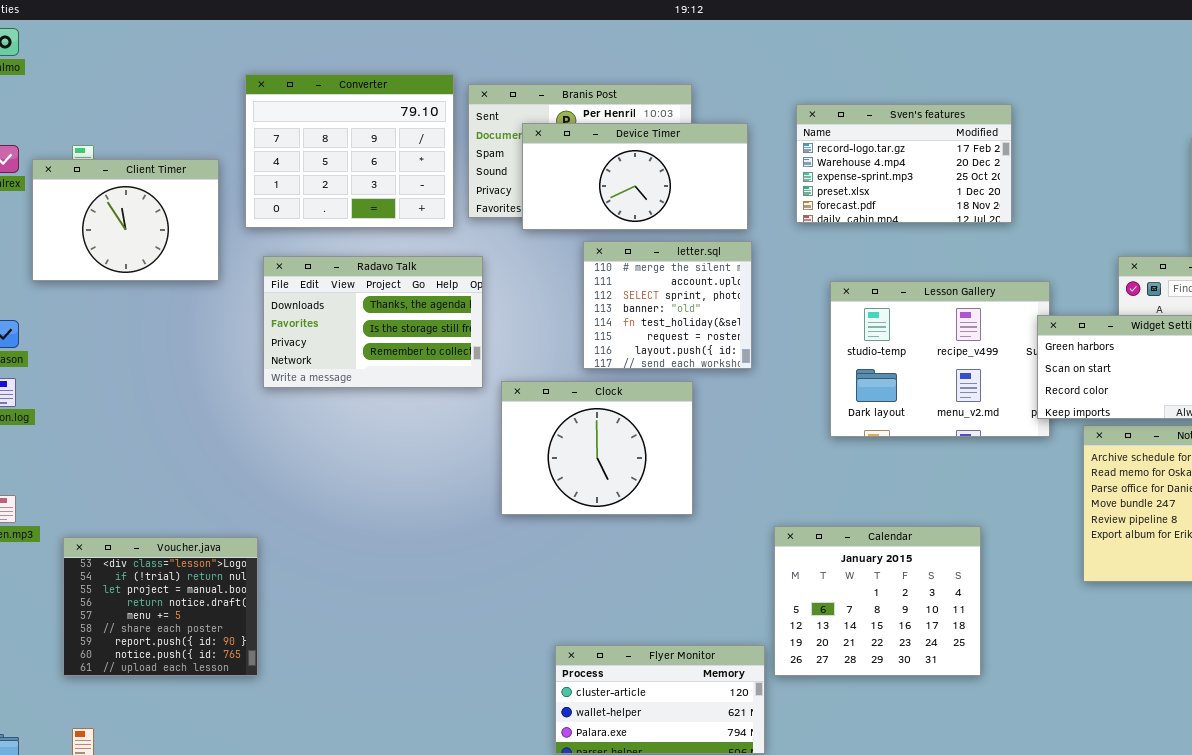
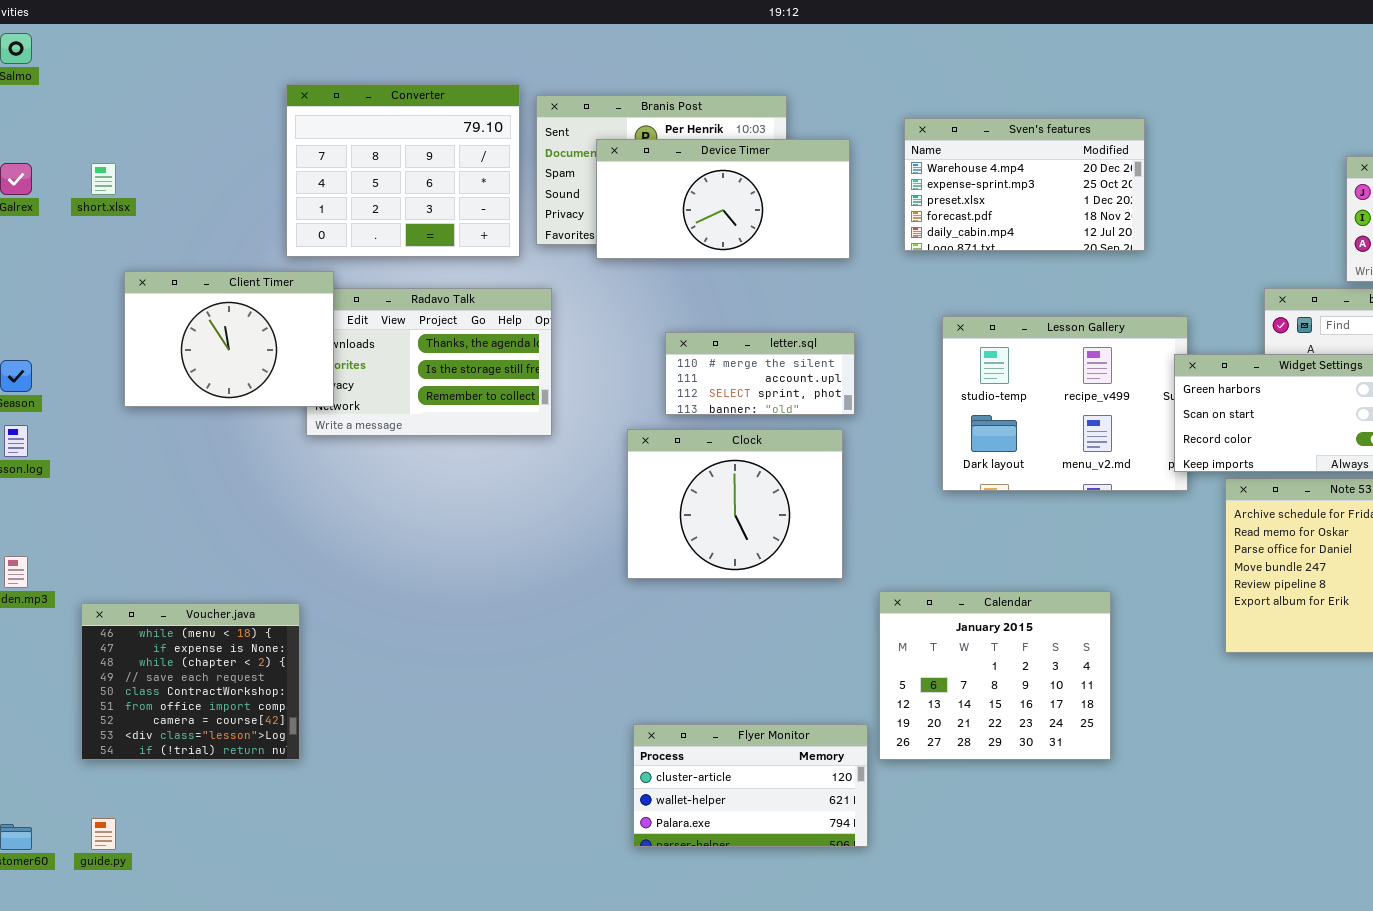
Sven's features: [796,104,1012,223] -> [904,118,1145,251], scrolled down 1 row
Client Timer: [32,159,219,281] -> [124,271,334,407], moved
letter.sql: [583,241,752,369] -> [665,332,855,415], resized
Clock: [501,381,693,515] -> [627,429,843,579], moved
Voucher.java: [63,537,258,676] -> [81,603,300,760], scrolled up 7 rows

